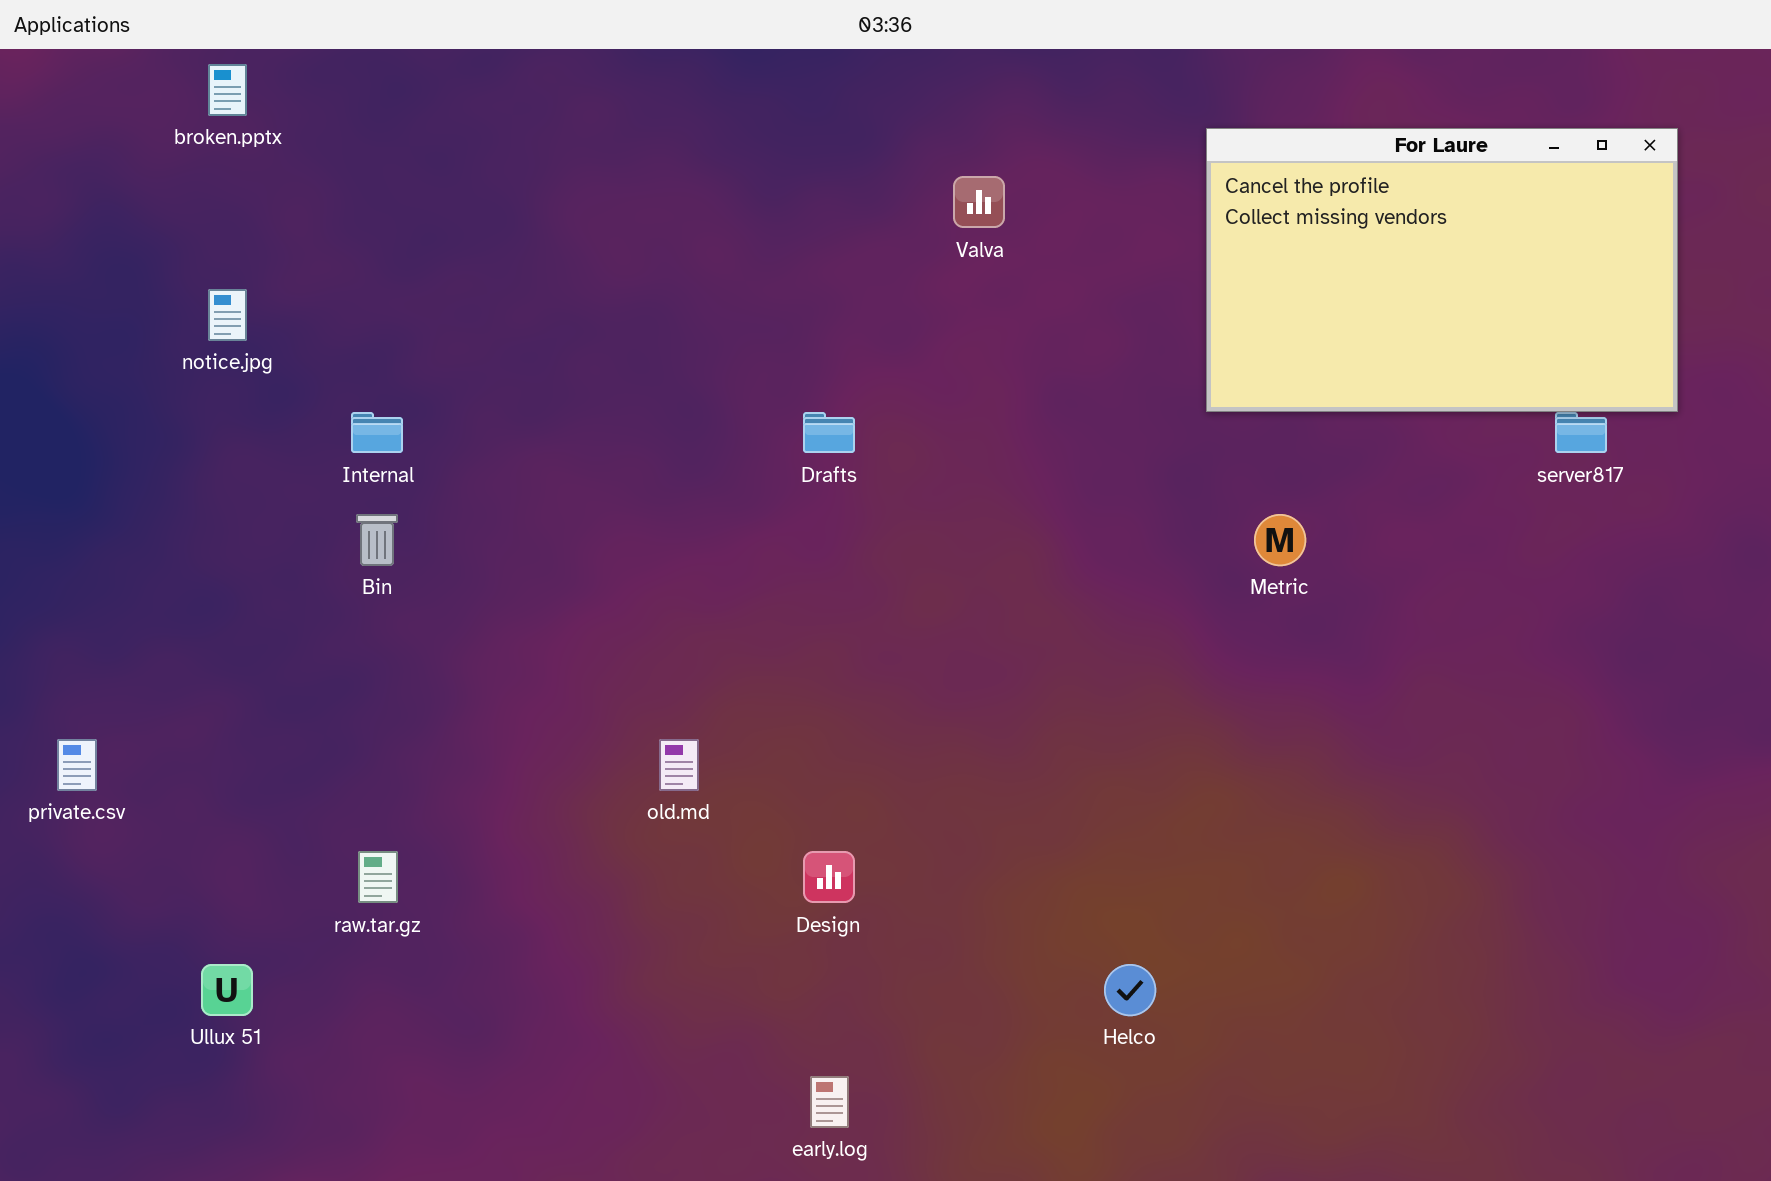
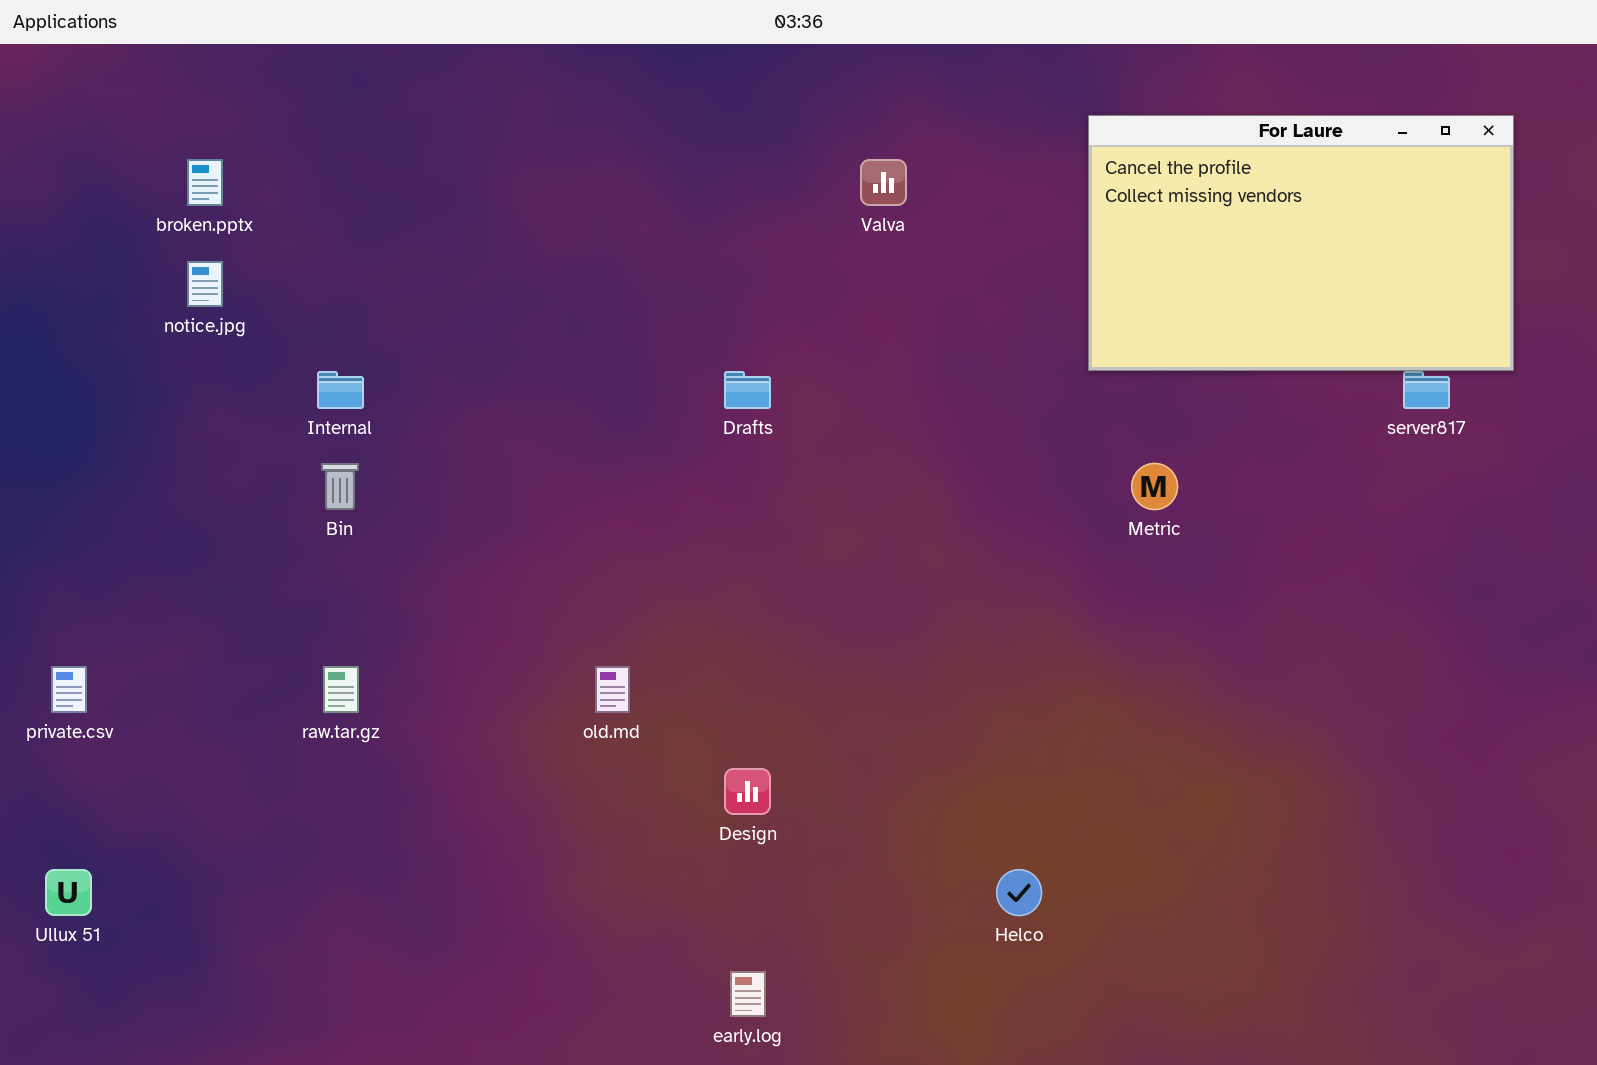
broken.pptx: [208,64,247,116] -> [187,159,223,206], moved
raw.tar.gz: [358,851,398,903] -> [323,666,359,713], moved
Ullux 51: [201,964,253,1016] -> [45,869,92,916], moved

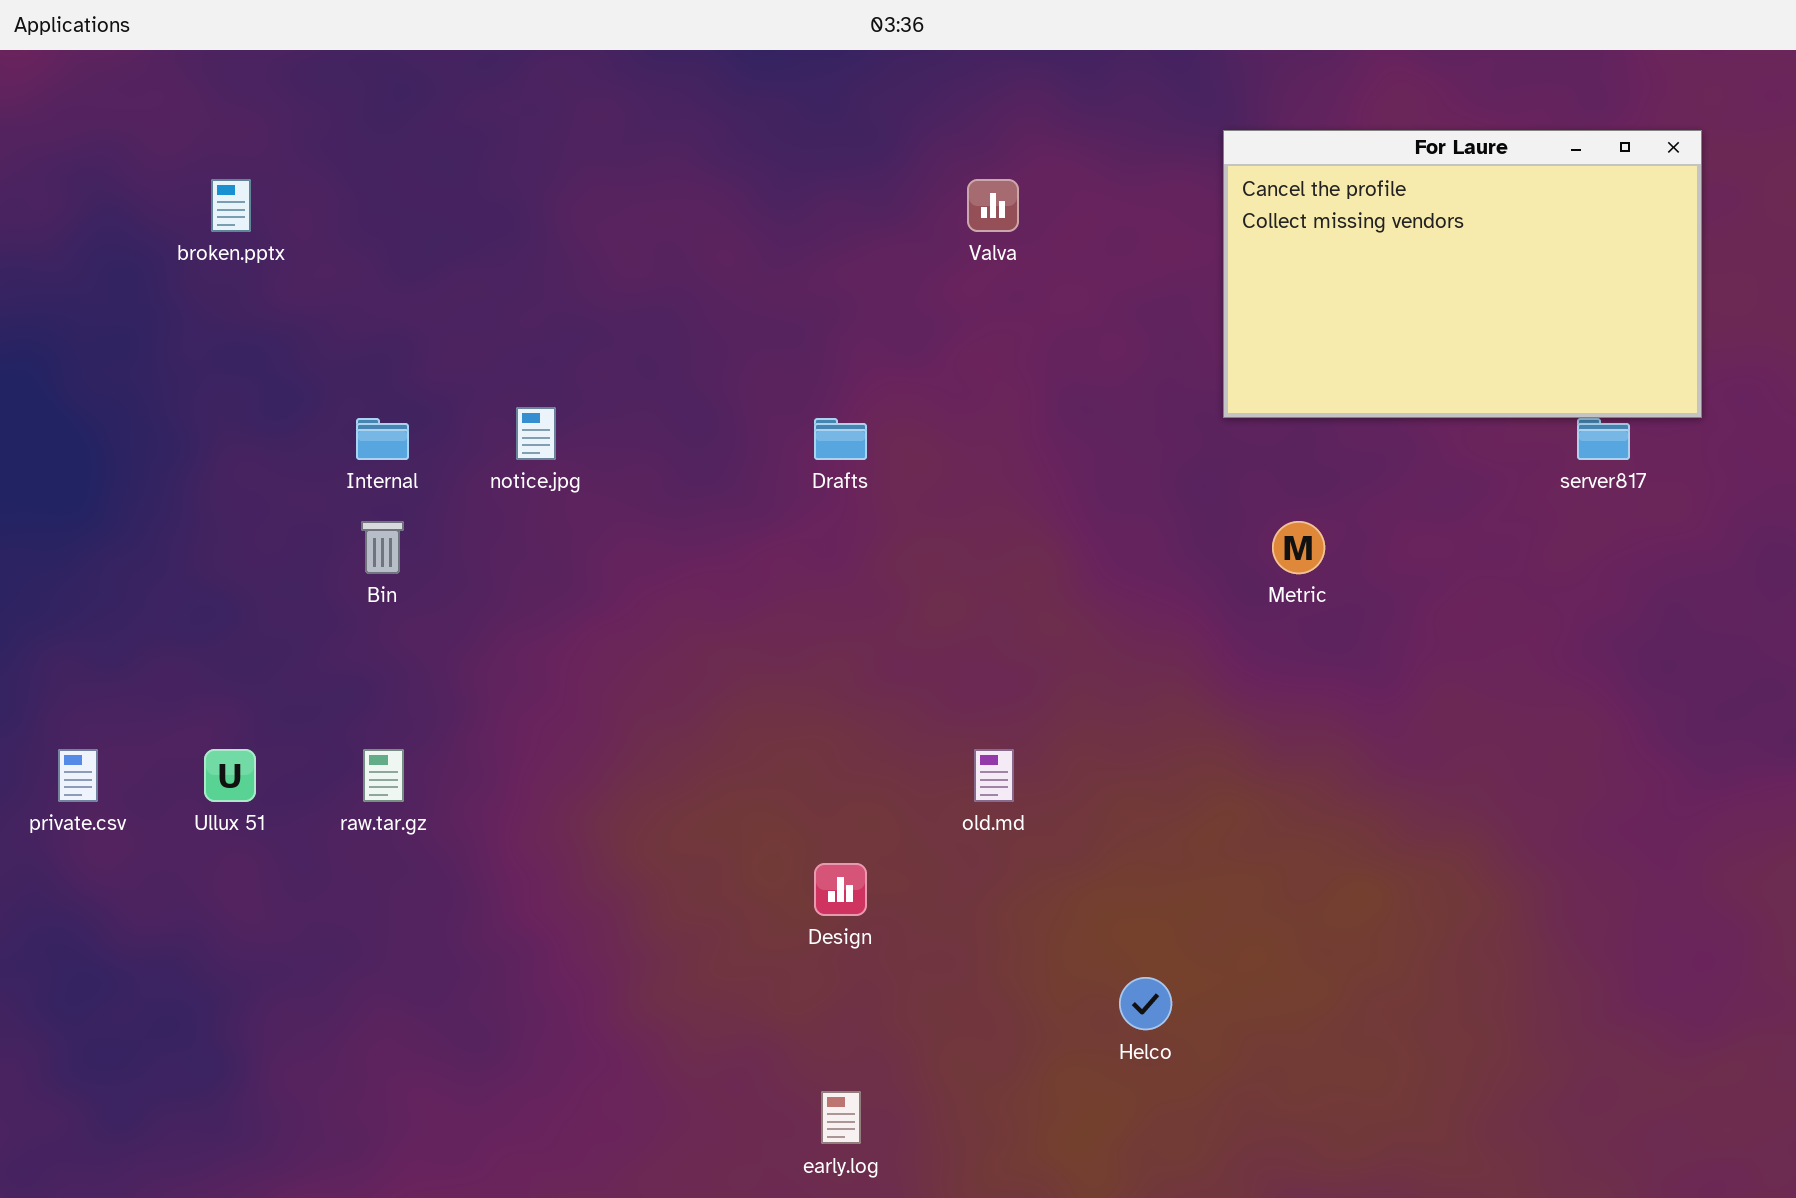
notice.jpg: [187,261,223,307] -> [516,407,556,460], moved
old.md: [595,666,630,713] -> [974,749,1014,802], moved
Ullux 51: [45,869,92,916] -> [204,749,256,802], moved

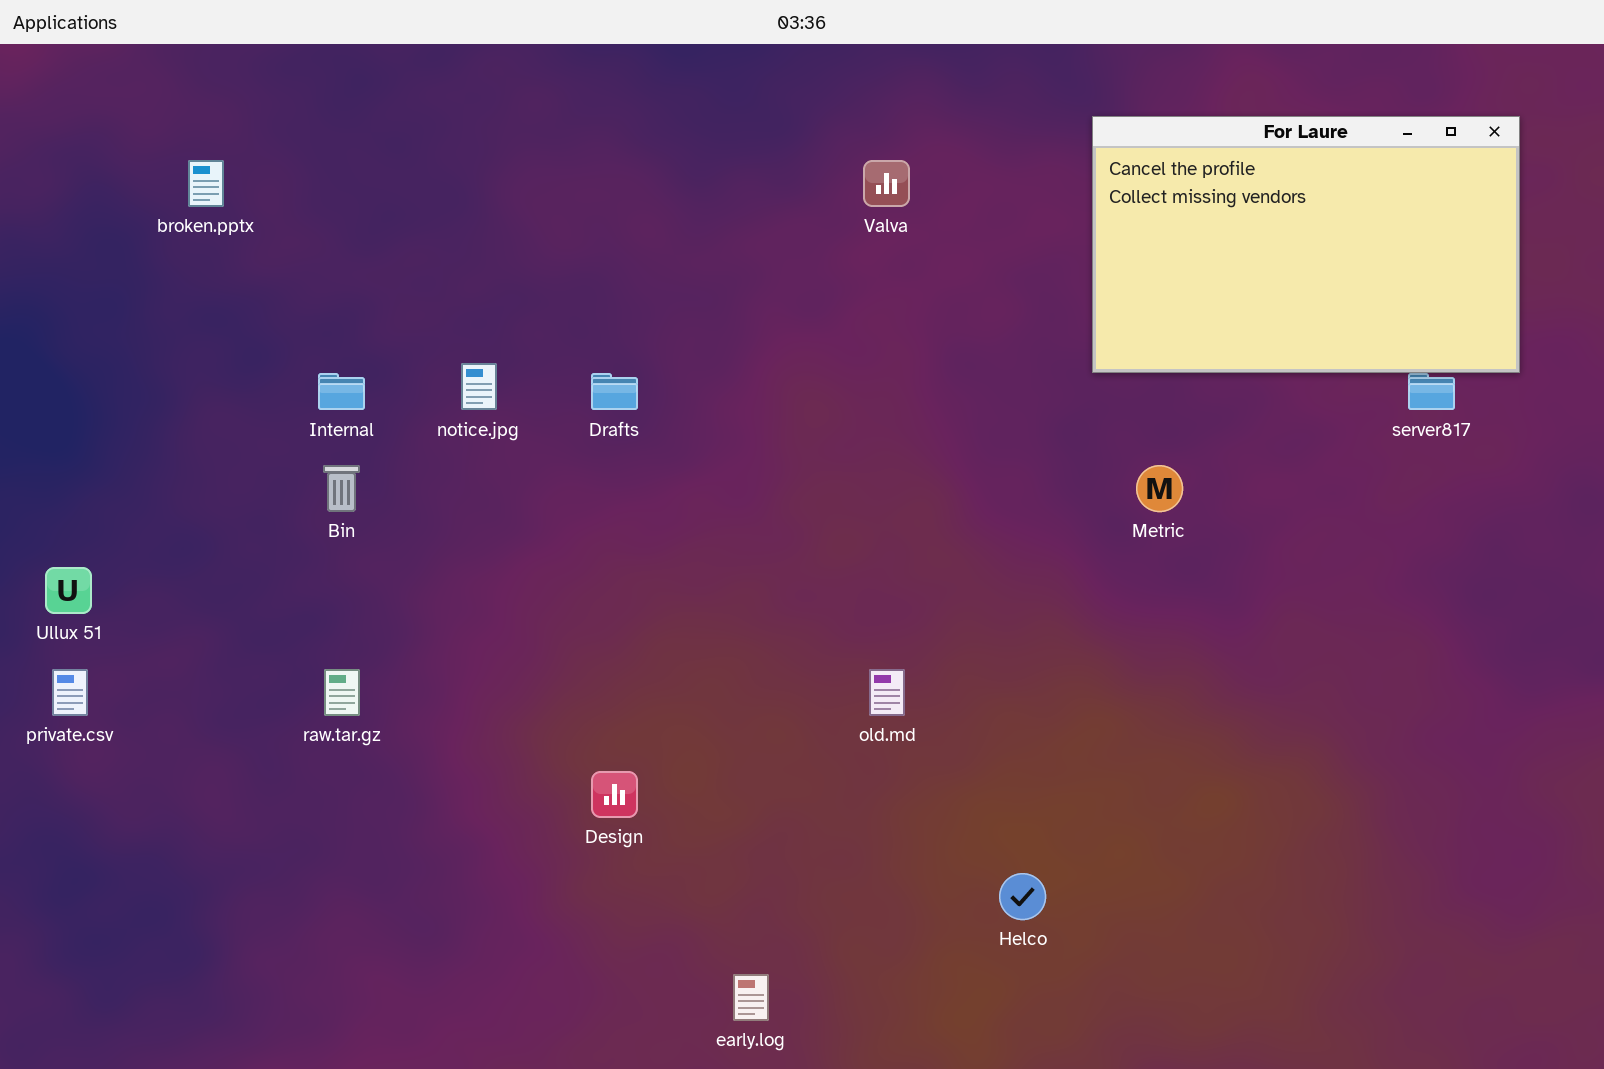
Drafts: [814,418,867,460] -> [591,373,638,410], moved
Ullux 51: [204,749,256,802] -> [45,567,92,614], moved
Design: [814,863,867,916] -> [591,771,638,818], moved

